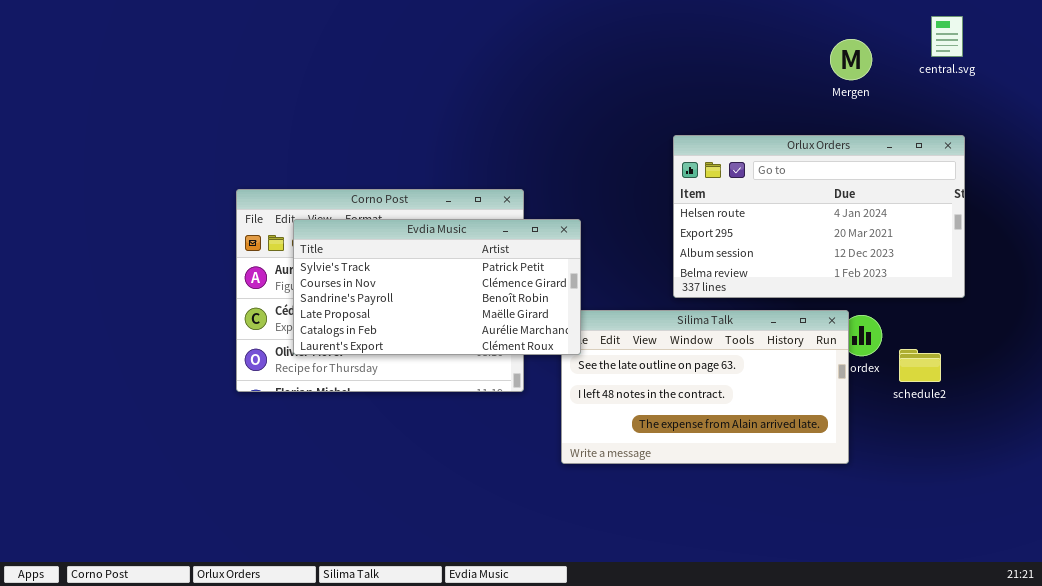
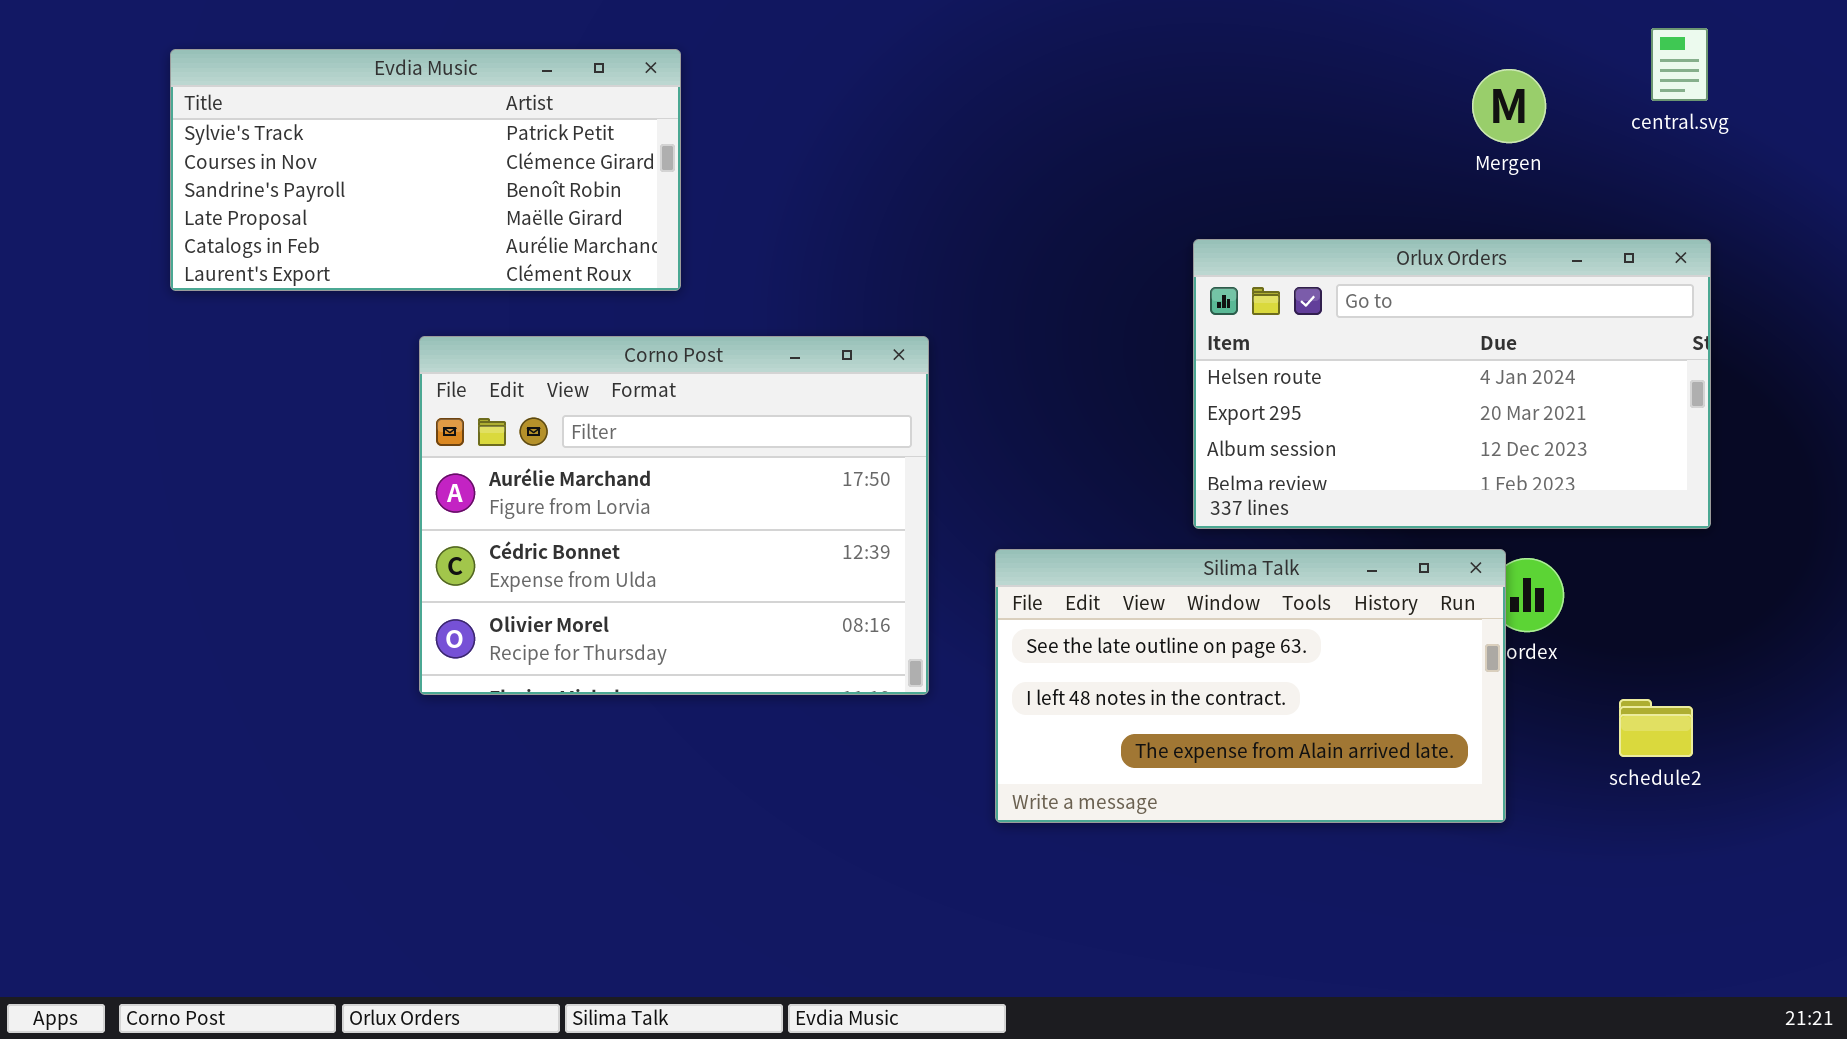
Evdia Music: [293,219,581,355] -> [170,49,681,291], moved
schedule2: [899,349,941,382] -> [1619,699,1693,757], moved

